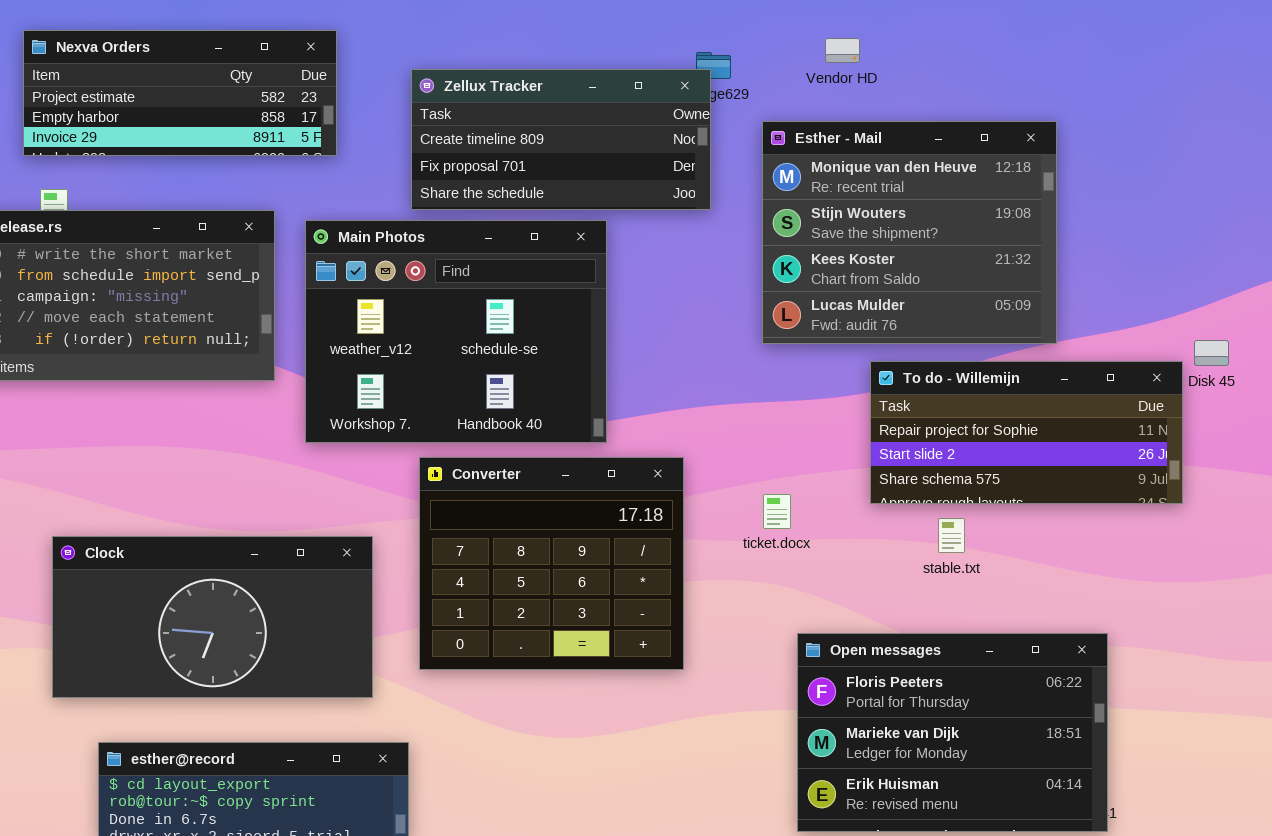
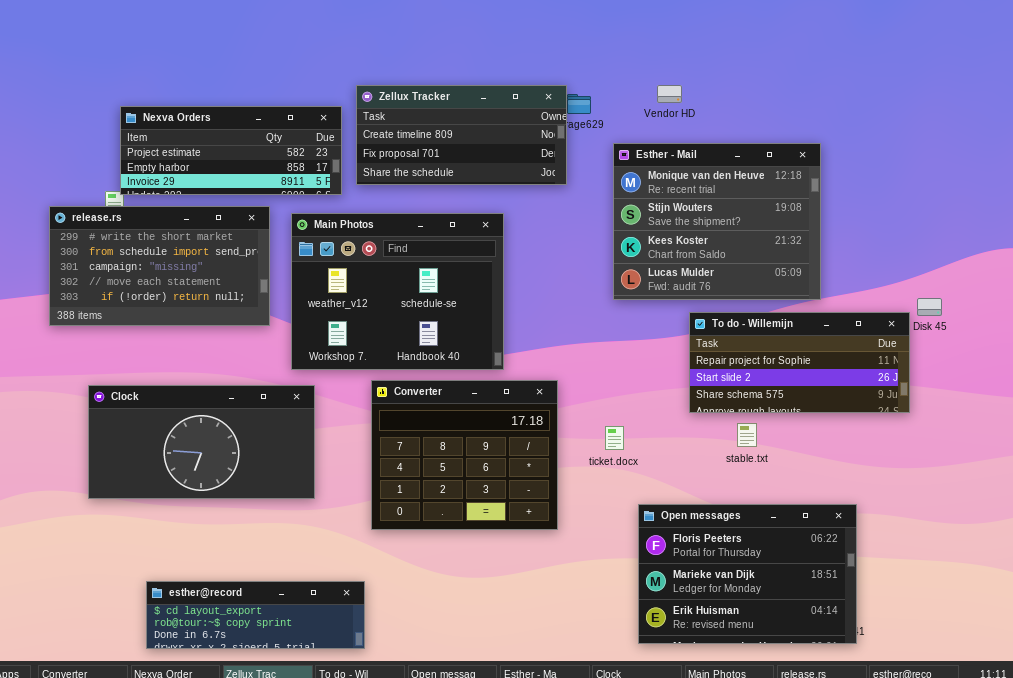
Nexva Orders: [23,30,337,156] -> [120,106,342,195], moved
Zellux Tracker: [411,69,711,210] -> [356,85,567,185], moved
ticket.docx: [763,494,791,529] -> [605,426,624,450], moved
Clock: [52,536,373,698] -> [88,385,315,499], moved

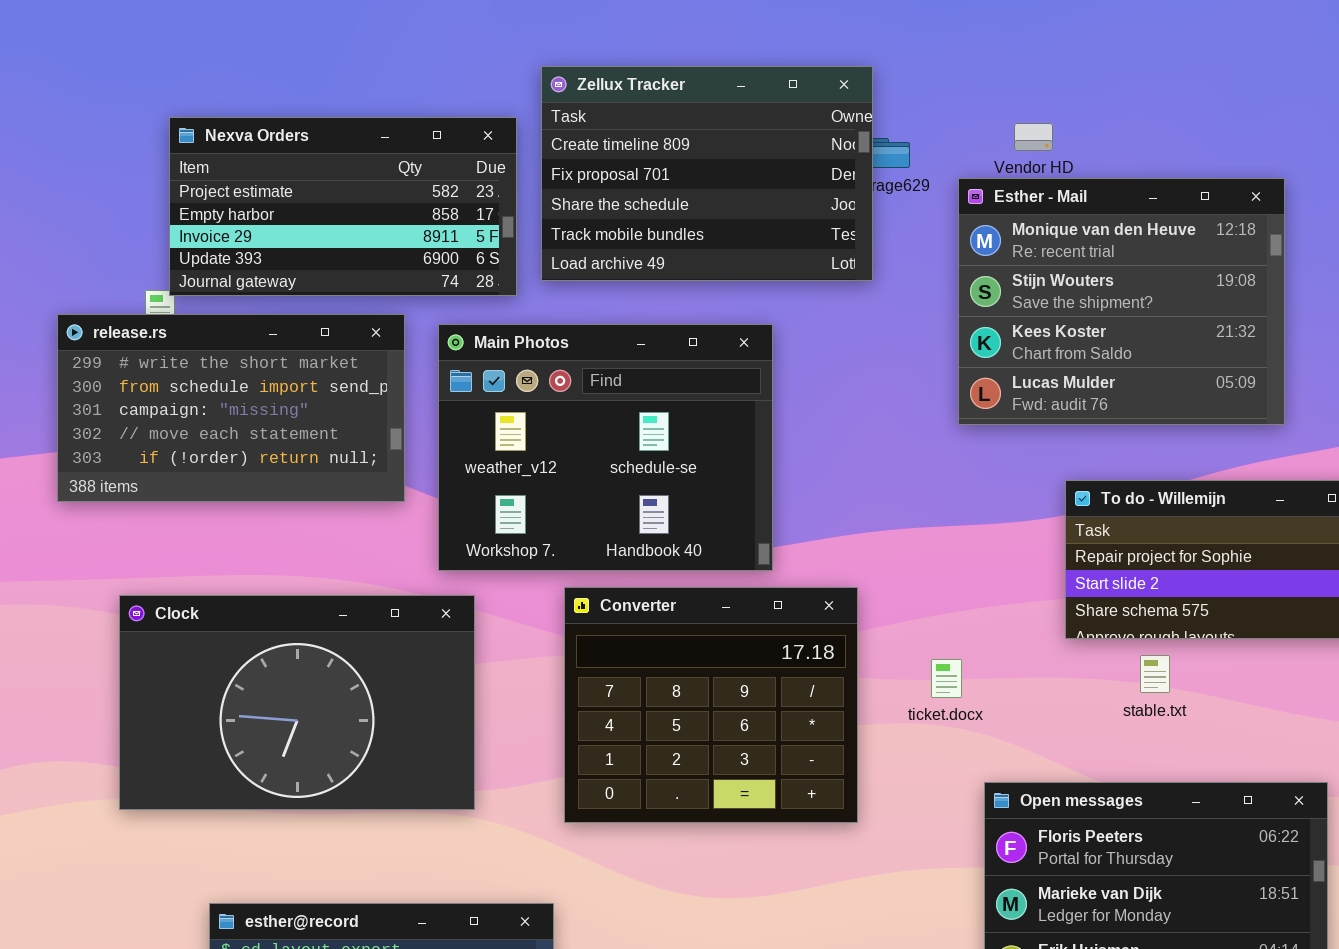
Zellux Tracker: [356,85,567,185] -> [541,66,873,281], resized
Nexva Orders: [120,106,342,195] -> [169,117,517,296], resized
Esther - Mail: [613,143,821,300] -> [958,178,1285,425], moved
Clock: [88,385,315,499] -> [119,595,475,810], resized

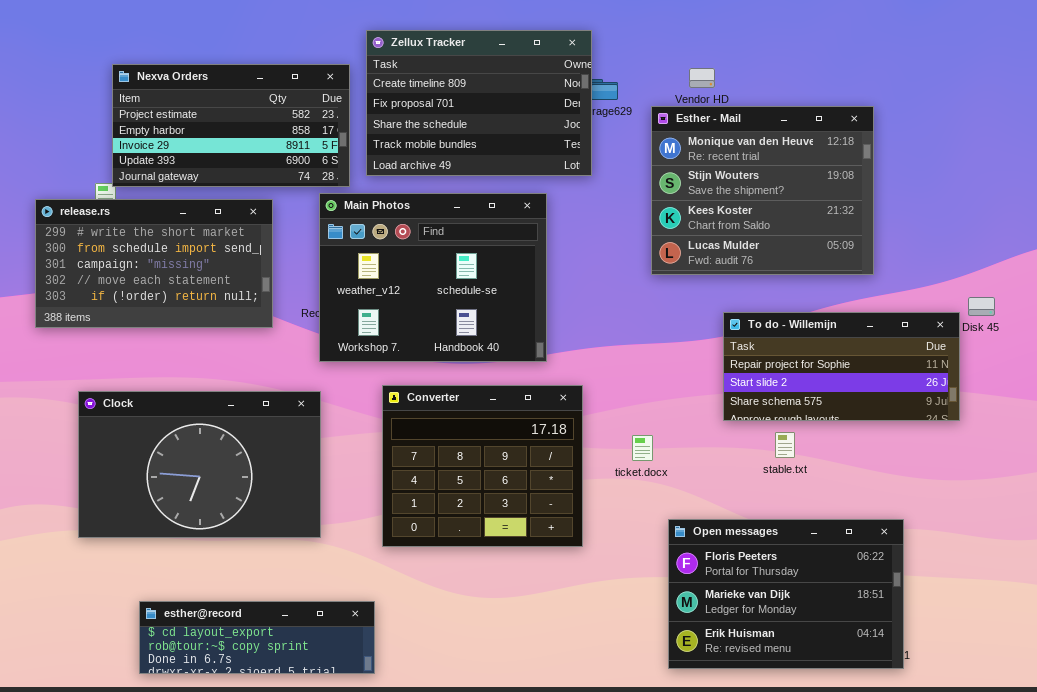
Main Photos: [438,324,773,571] -> [319,193,547,362], moved

